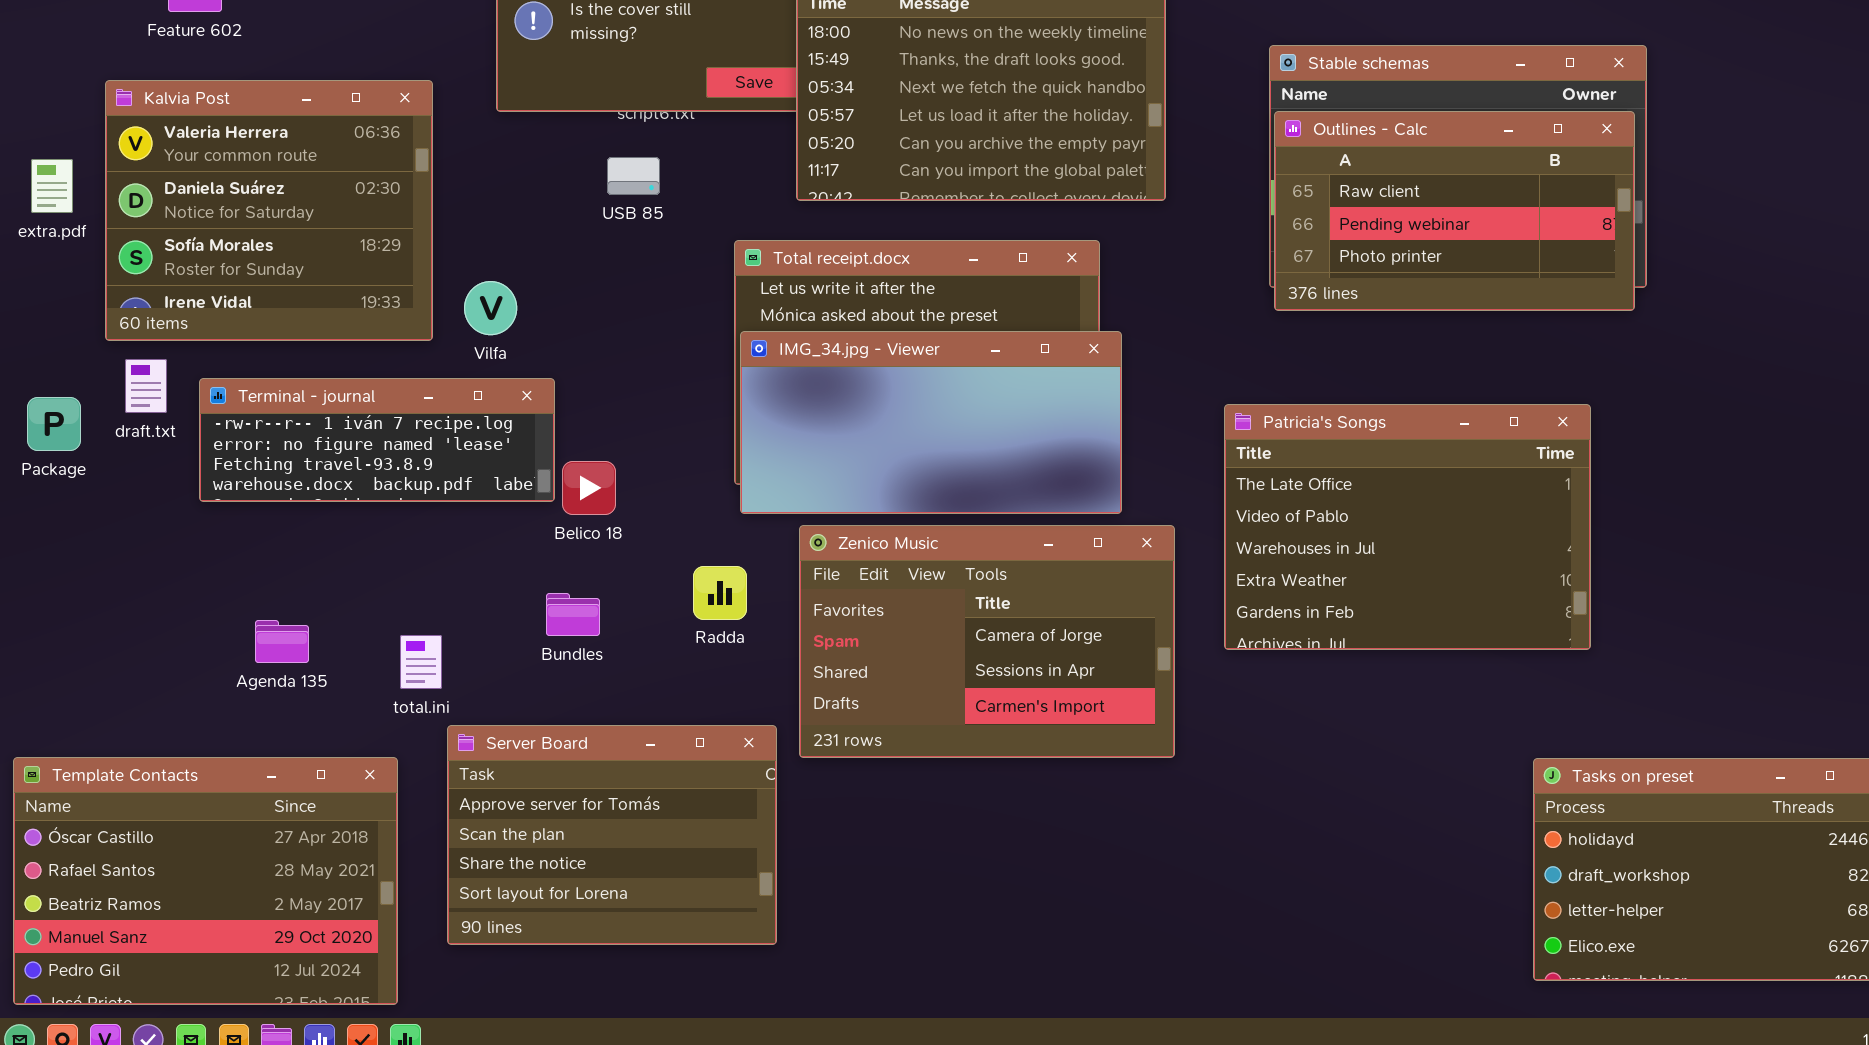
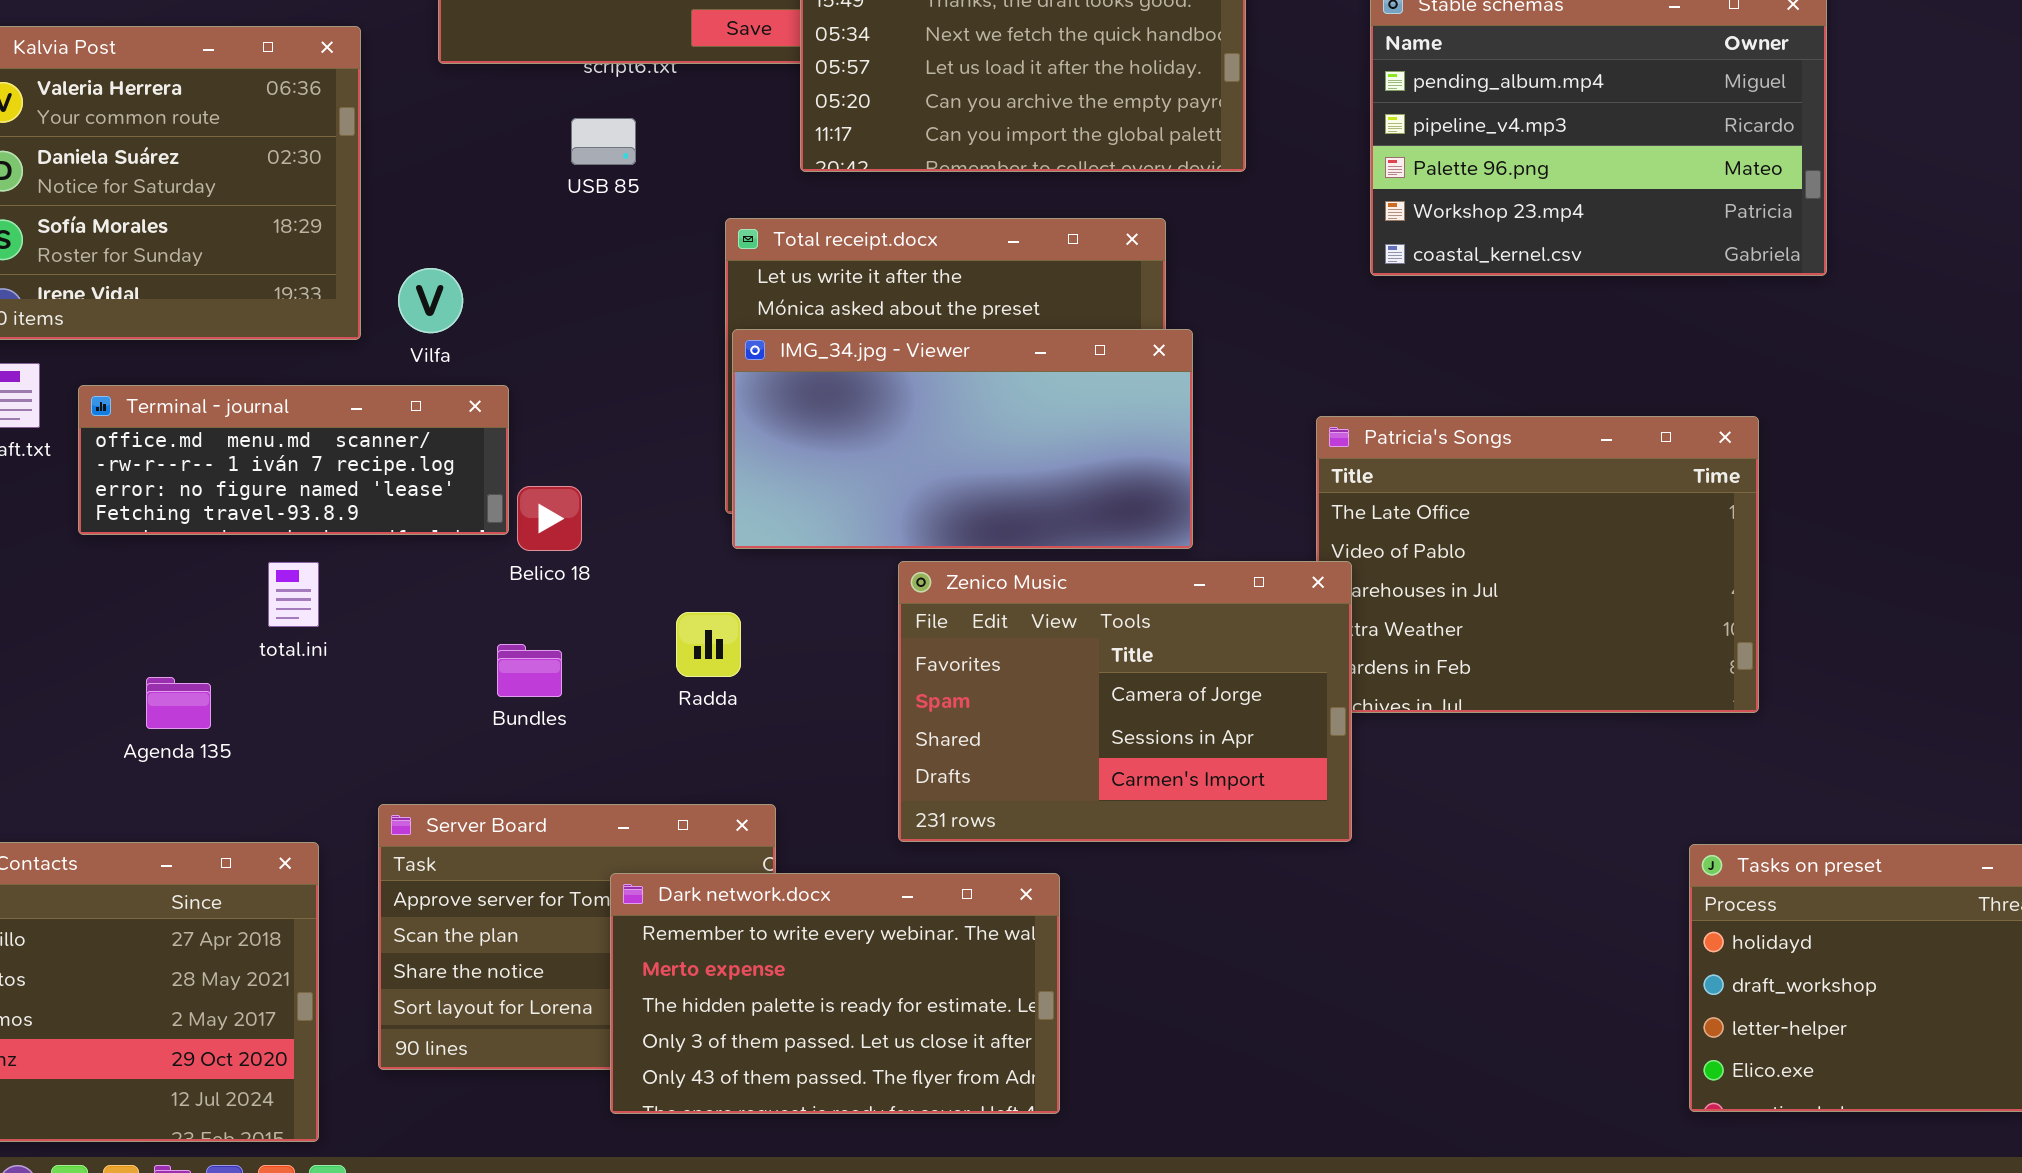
Outlines - Calc: [1274,111,1635,311] -> none, closed
Terminal - journal: [199,378,555,502] -> [78,385,509,535], scrolled up 1 row
Zenico Music: [799,525,1175,758] -> [898,561,1352,842], moved
total.ini: [400,635,442,689] -> [268,562,319,627], moved
Dark network.docx: none -> [610,873,1060,1114], opened

